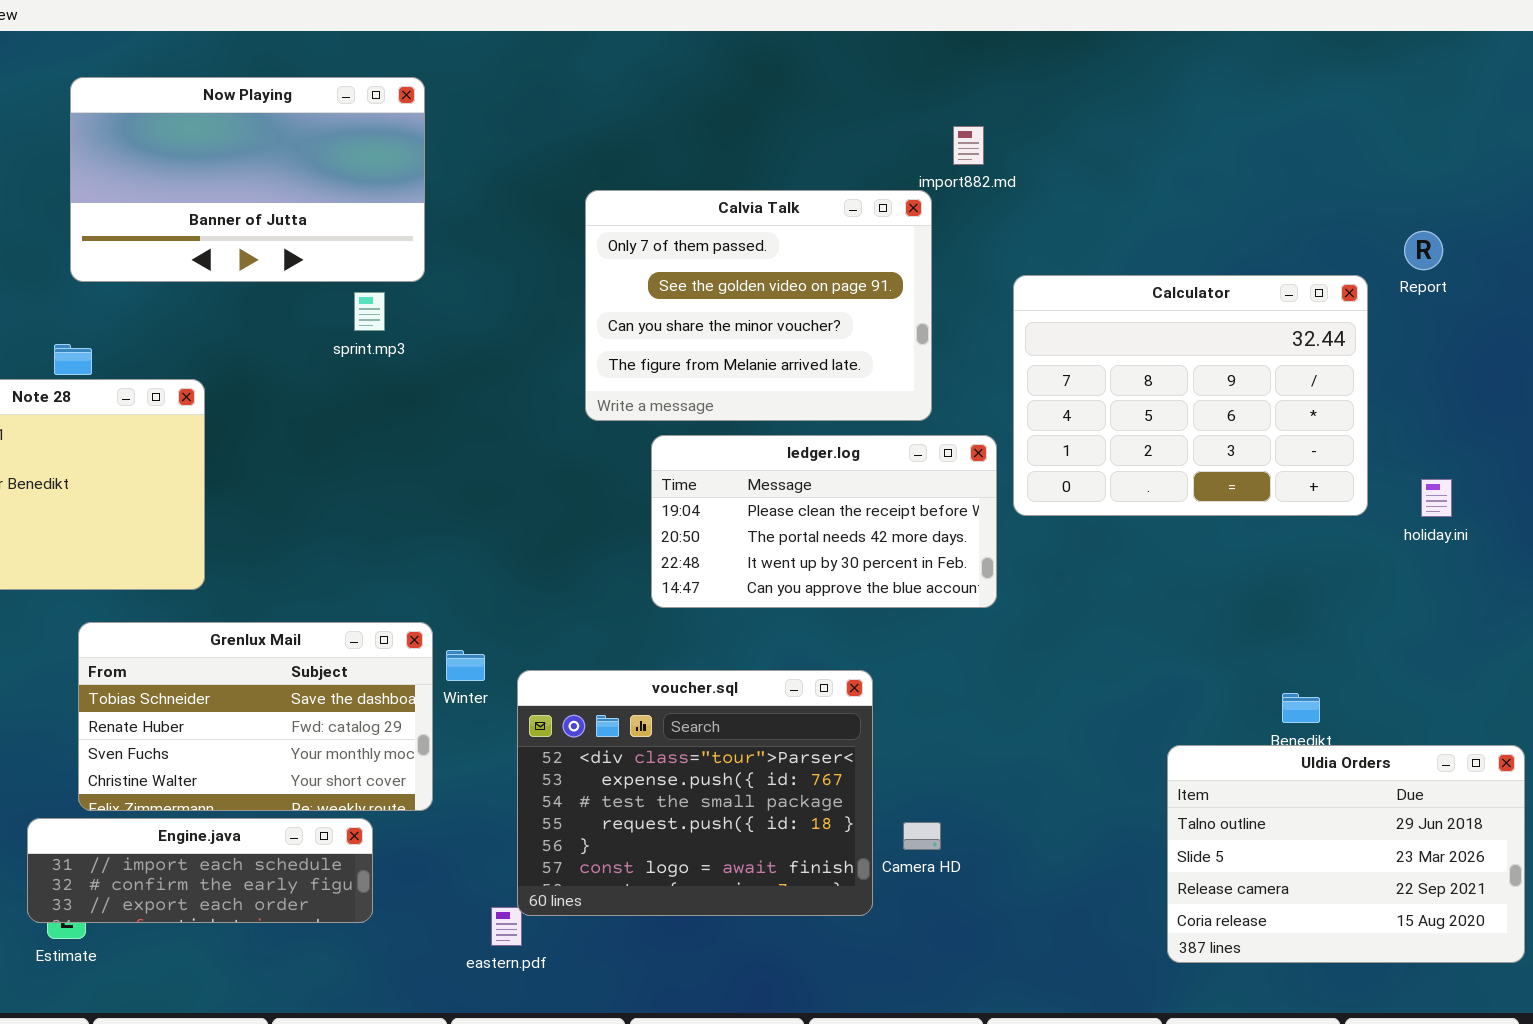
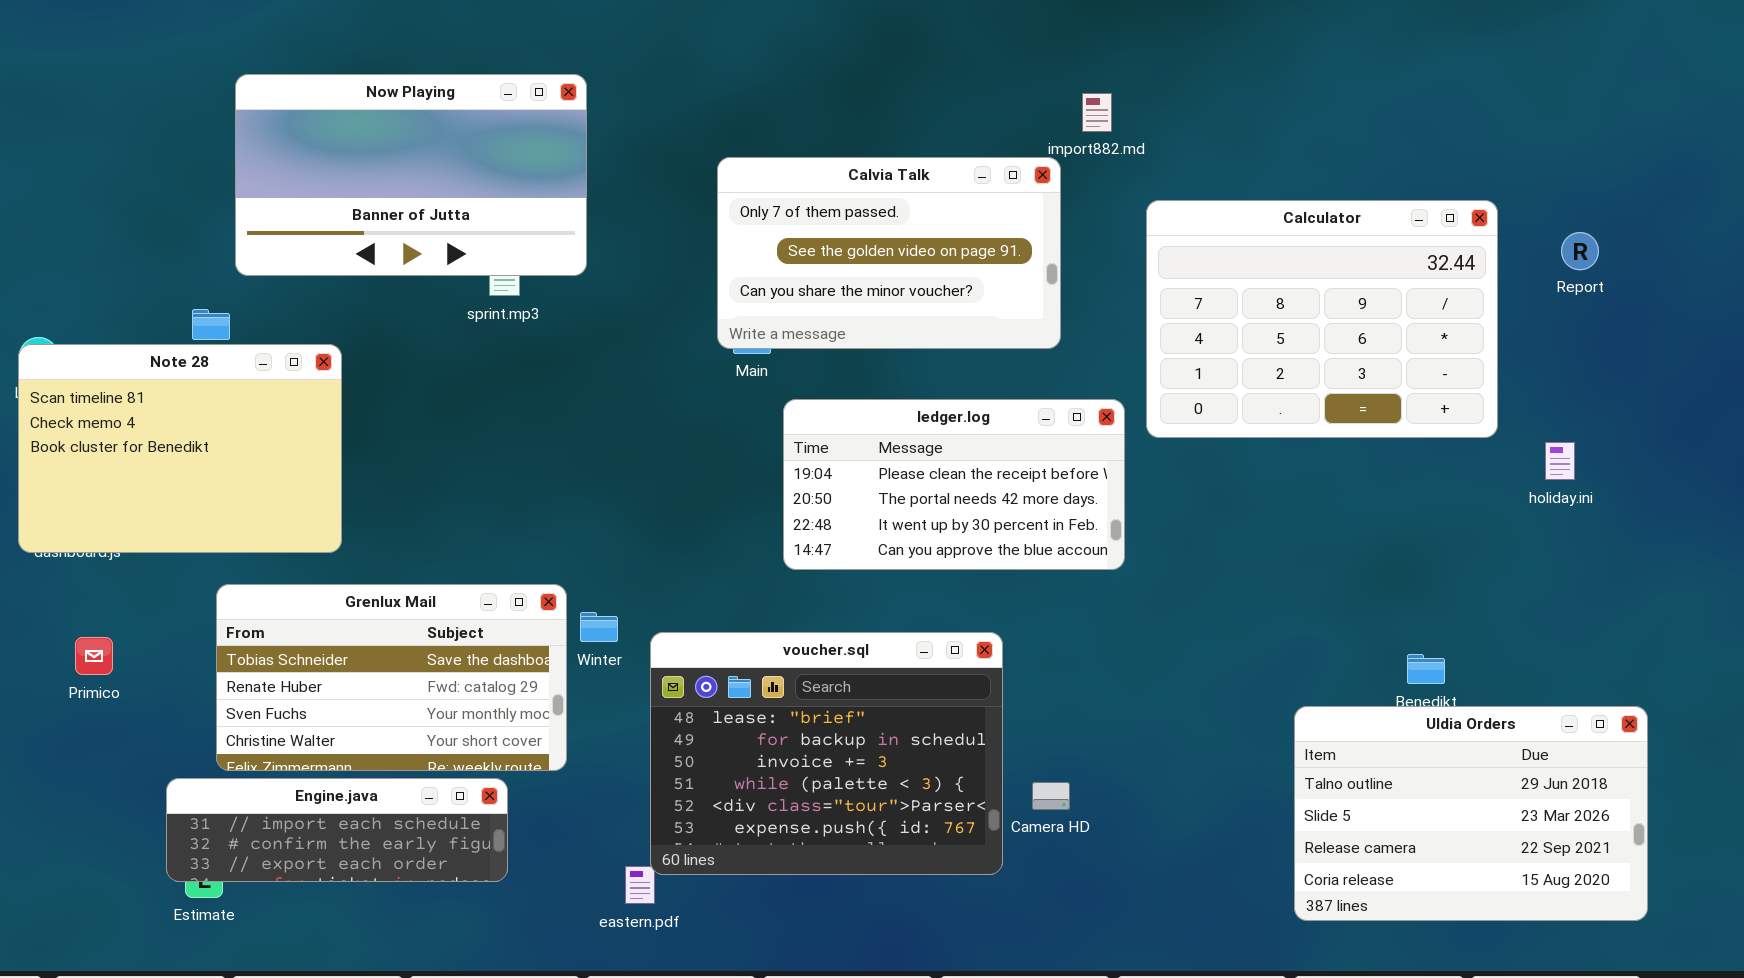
Now Playing: [70,77,425,282] -> [235,74,587,276], moved
Calvia Talk: [585,190,932,421] -> [717,157,1061,349], resized
Report: [1404,231,1443,270] -> [1561,232,1599,270], moved
Calculator: [1013,275,1368,516] -> [1146,200,1498,438], moved
voucher.sql: [517,670,873,916] -> [650,632,1003,875], scrolled up 4 rows

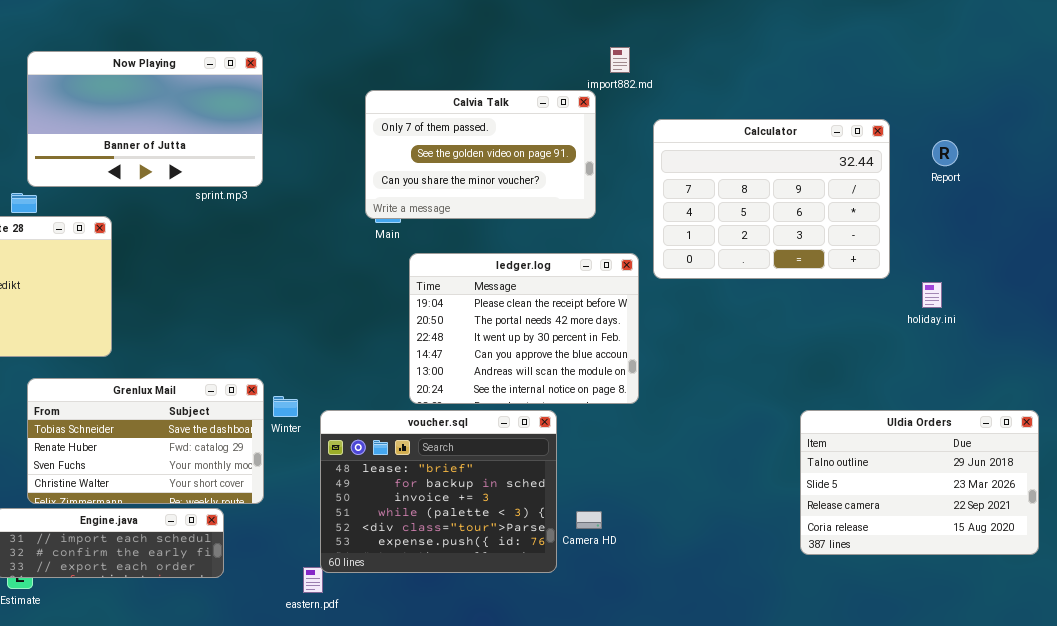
Now Playing: [235,74,587,276] -> [27,51,263,187], moved
ledger.log: [783,399,1125,570] -> [409,253,639,404], resized
Uldia Orders: [1294,706,1648,921] -> [800,410,1039,555], moved

